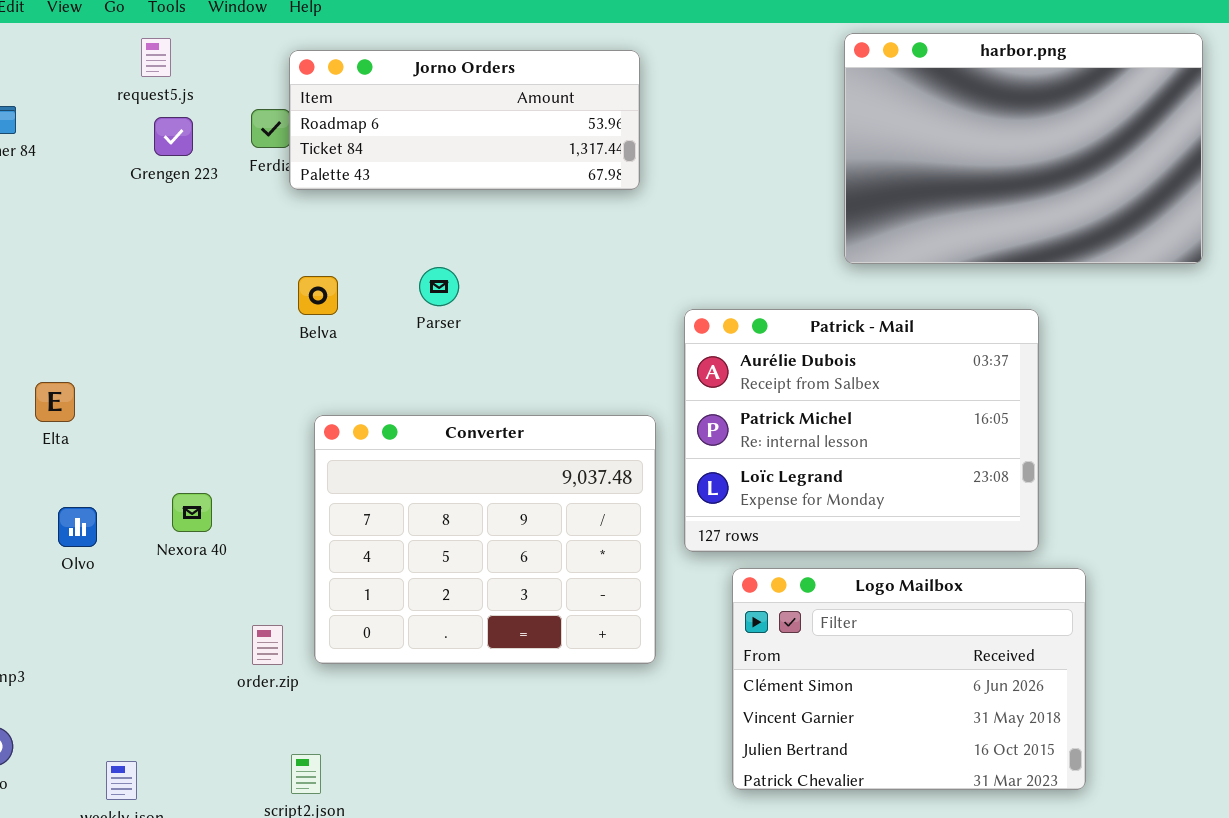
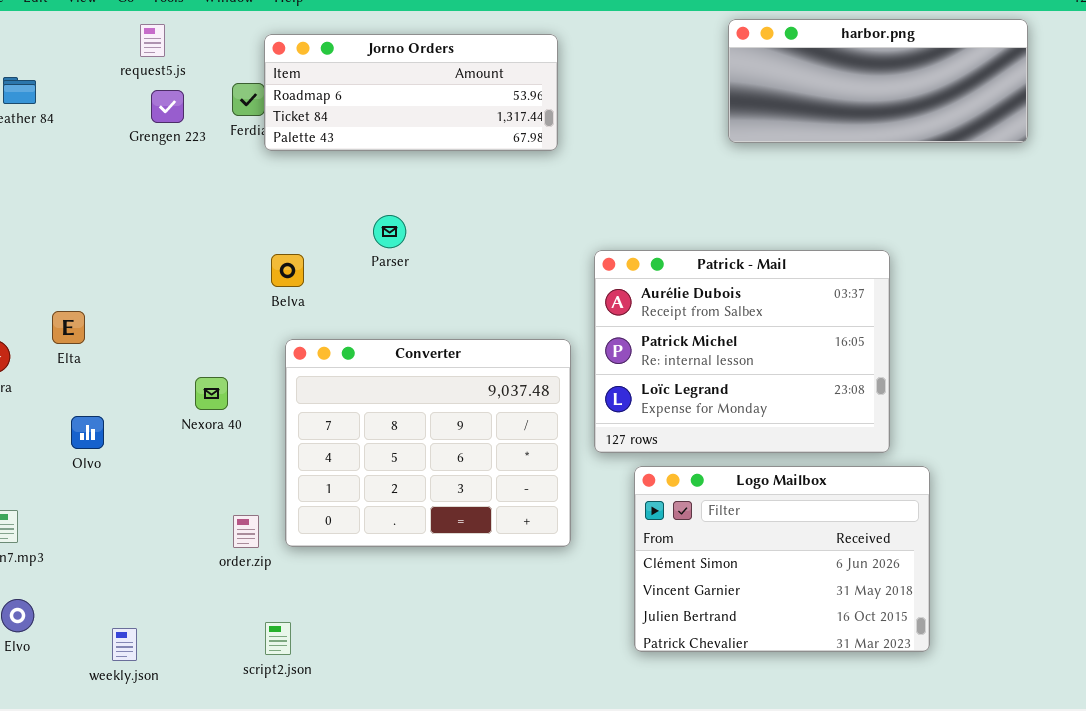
harbor.png: [844,33,1203,264] -> [728,19,1028,143], resized
Belva: [298,276,338,315] -> [271,254,304,287], moved
Nexora 40: [172,493,212,532] -> [195,377,228,410], moved

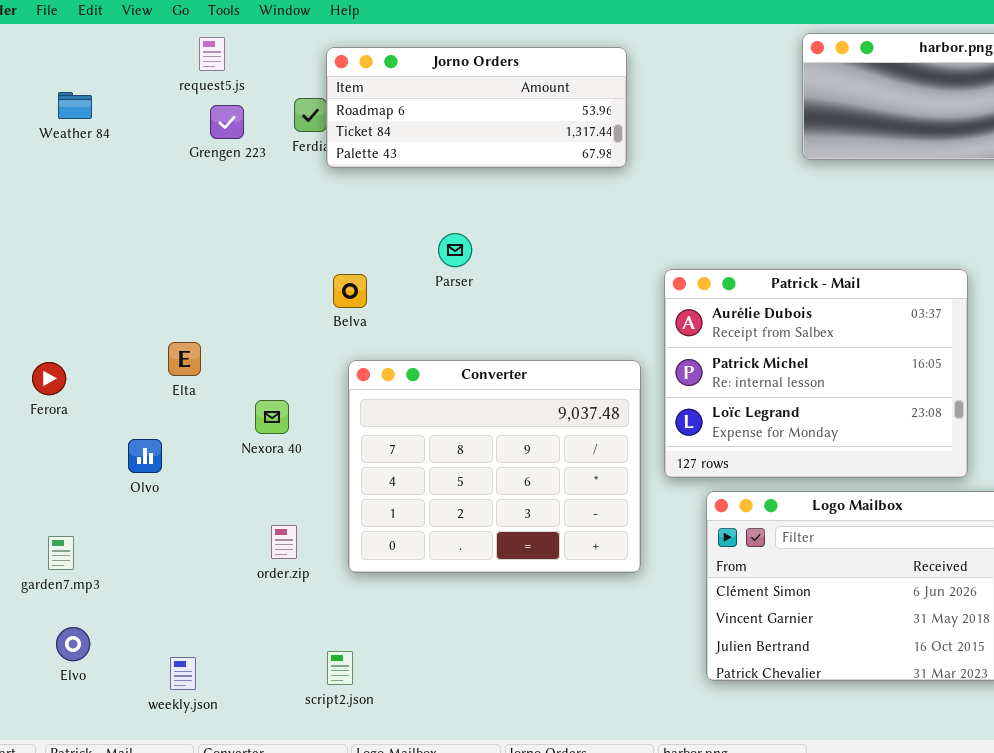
Elta: [52,311,85,344] -> [168,342,201,376], moved
order.zip: [233,515,259,548] -> [271,525,297,559], moved

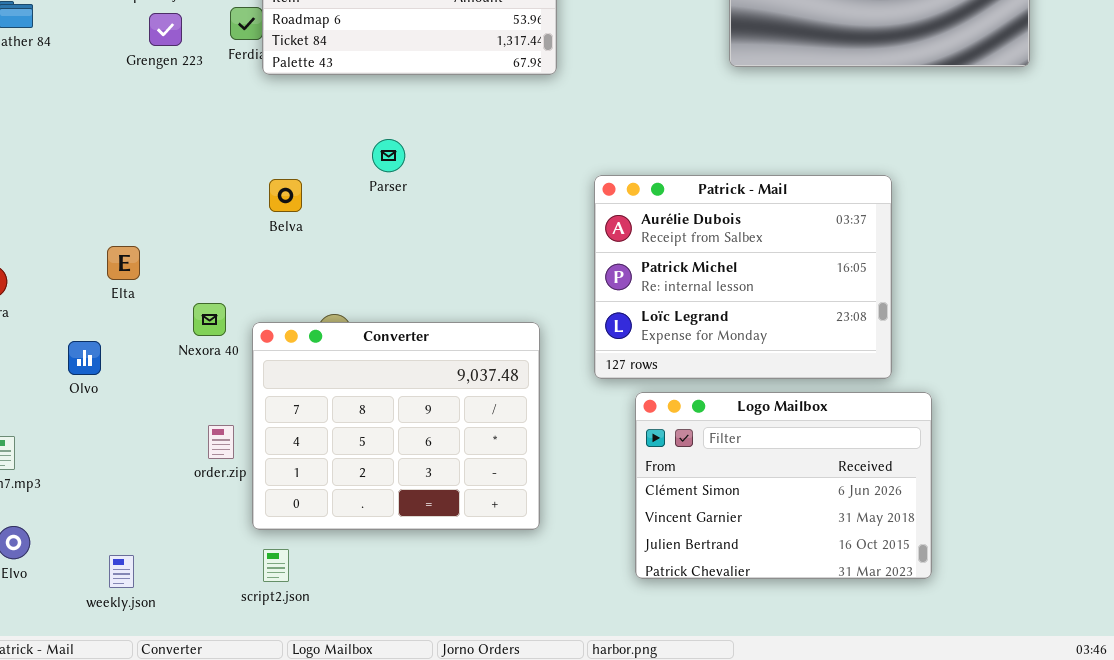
Converter: [348,360,641,573] -> [252,322,540,530], moved

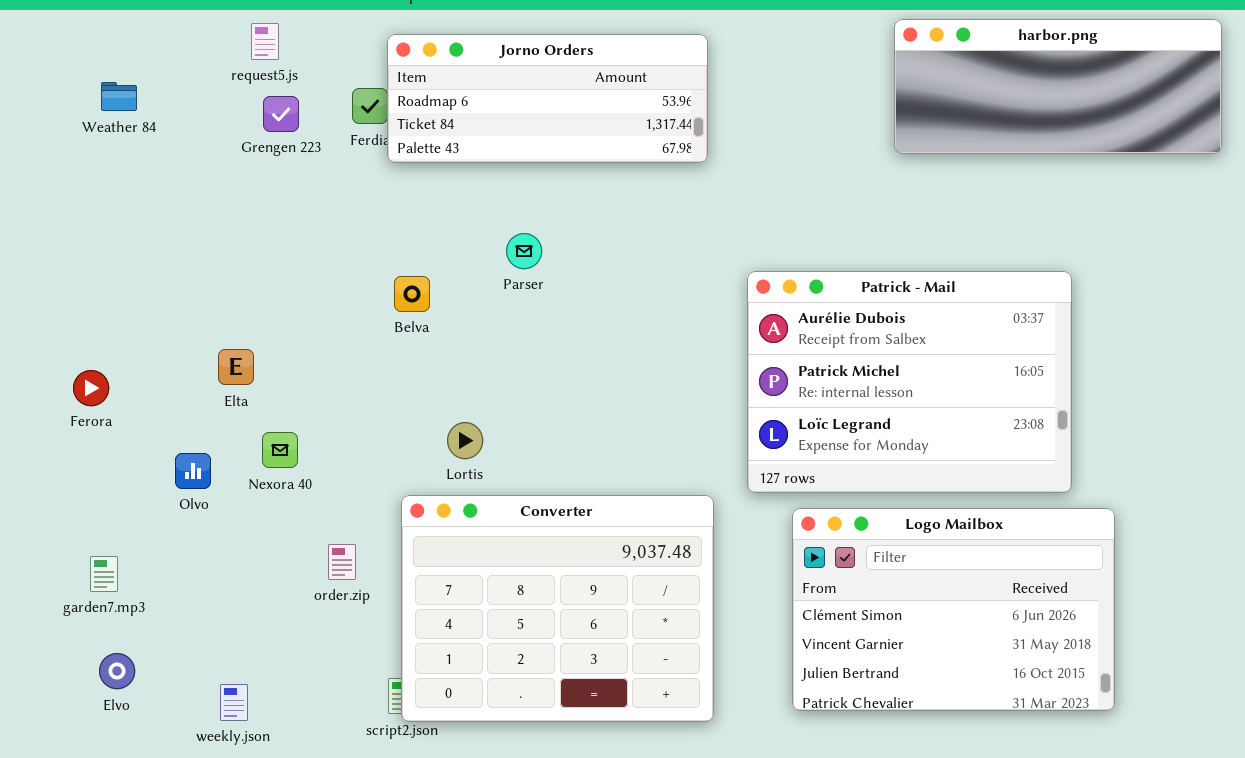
Nexora 40: [193,303,226,336] -> [262,432,298,468], moved
Converter: [252,322,540,530] -> [401,495,714,722], moved

